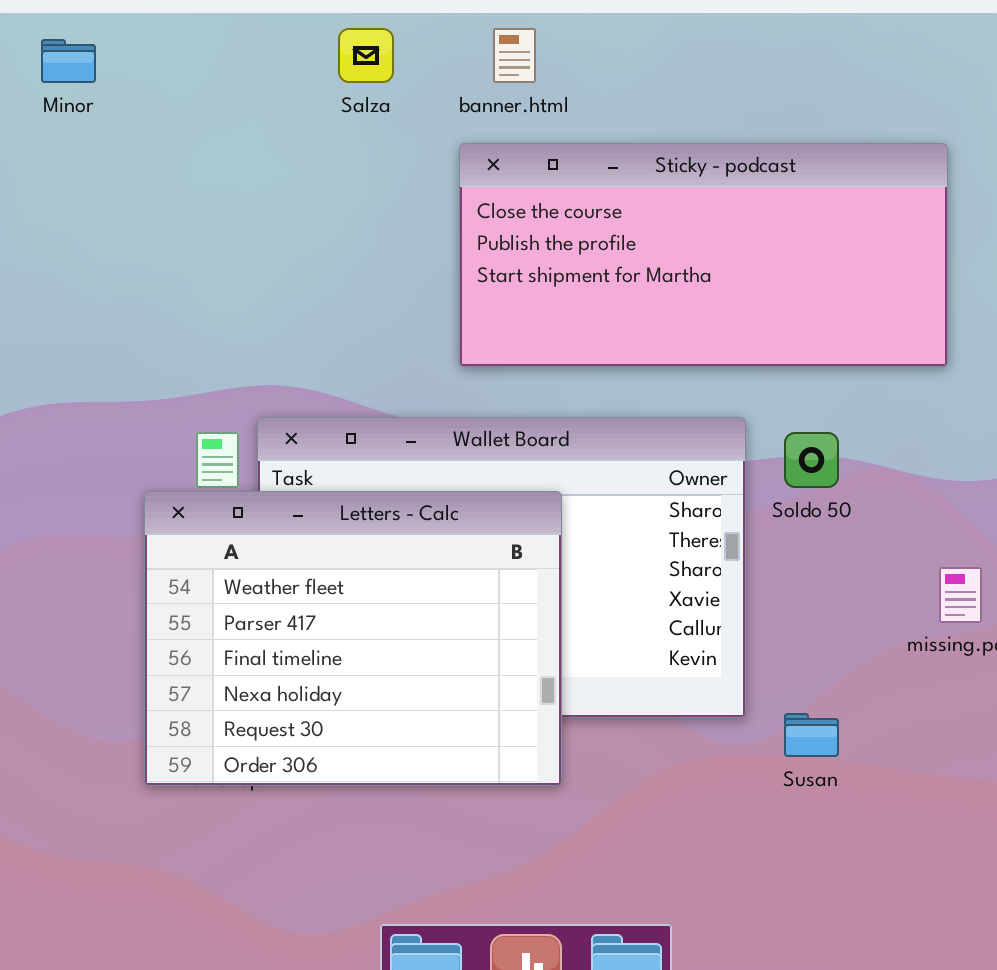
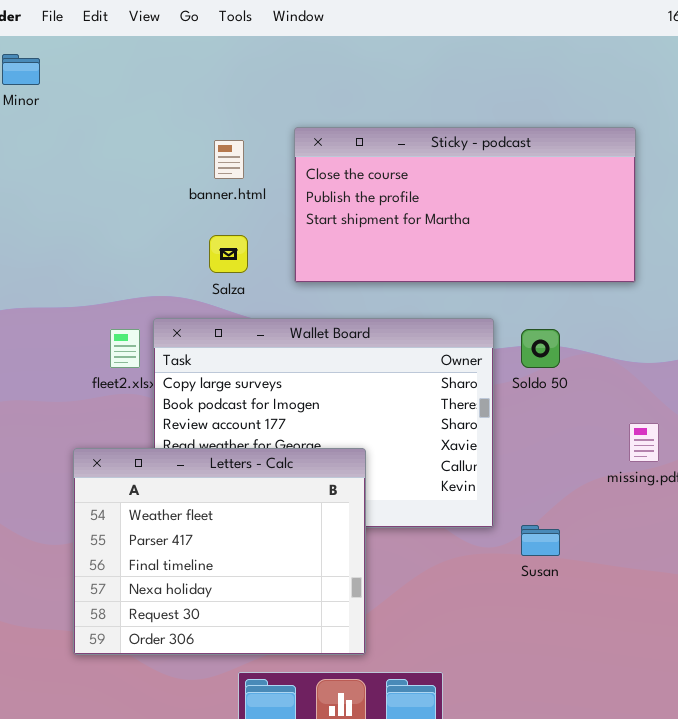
Salza: [338,28,394,83] -> [209,235,248,273], moved
banner.html: [493,28,536,83] -> [214,140,244,179], moved
Letters - Calc: [144,491,562,786] -> [73,448,366,655], moved

